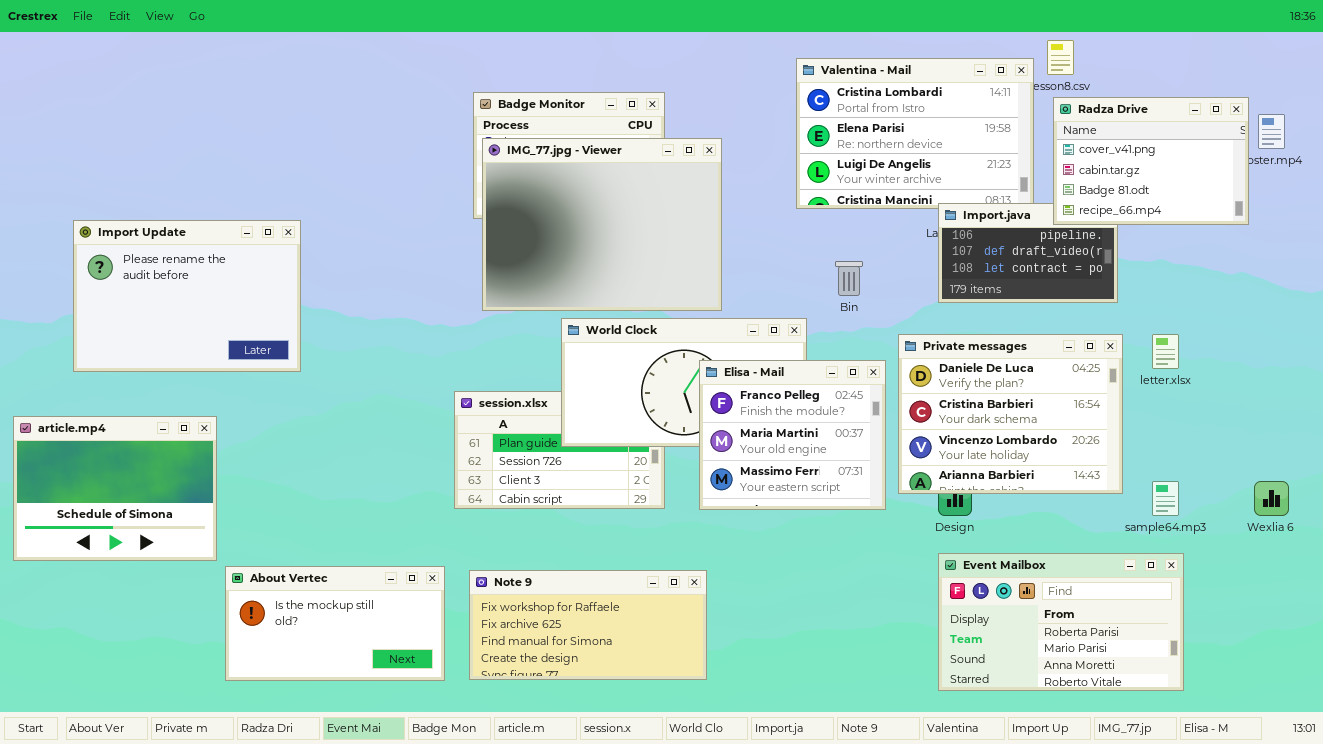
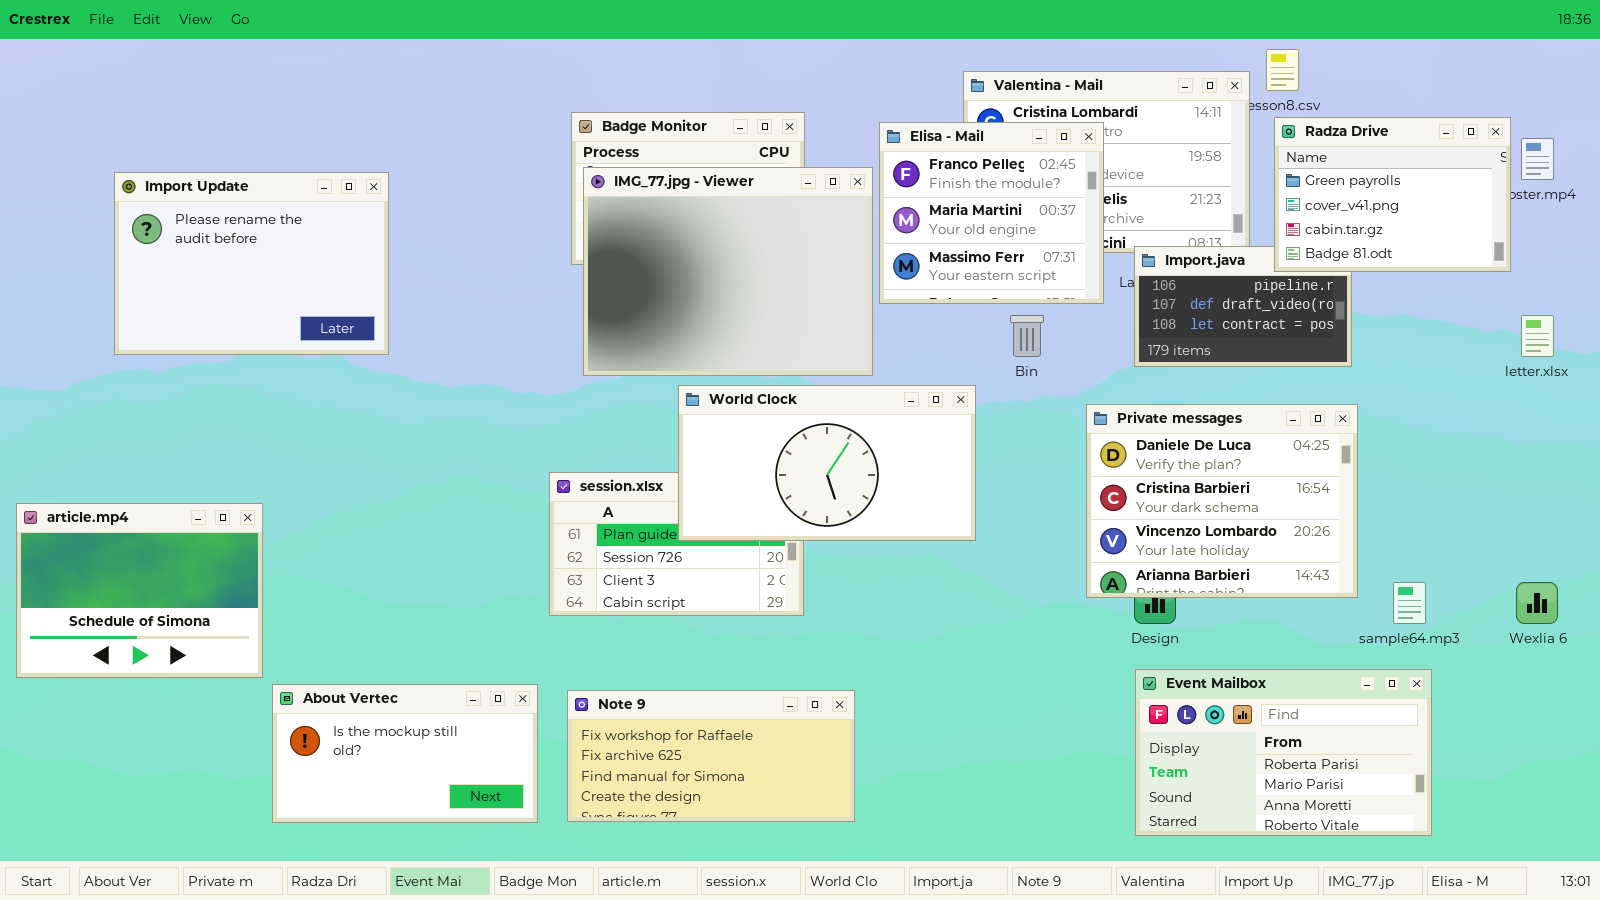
Radza Drive: [1053,97,1249,225] -> [1274,117,1511,272], scrolled up 1 row
Import Update: [73,220,301,372] -> [114,172,389,355], moved
letter.xlsx: [1152,334,1179,369] -> [1521,315,1554,357], moved
Elisa - Mail: [699,360,886,510] -> [879,122,1104,304], moved

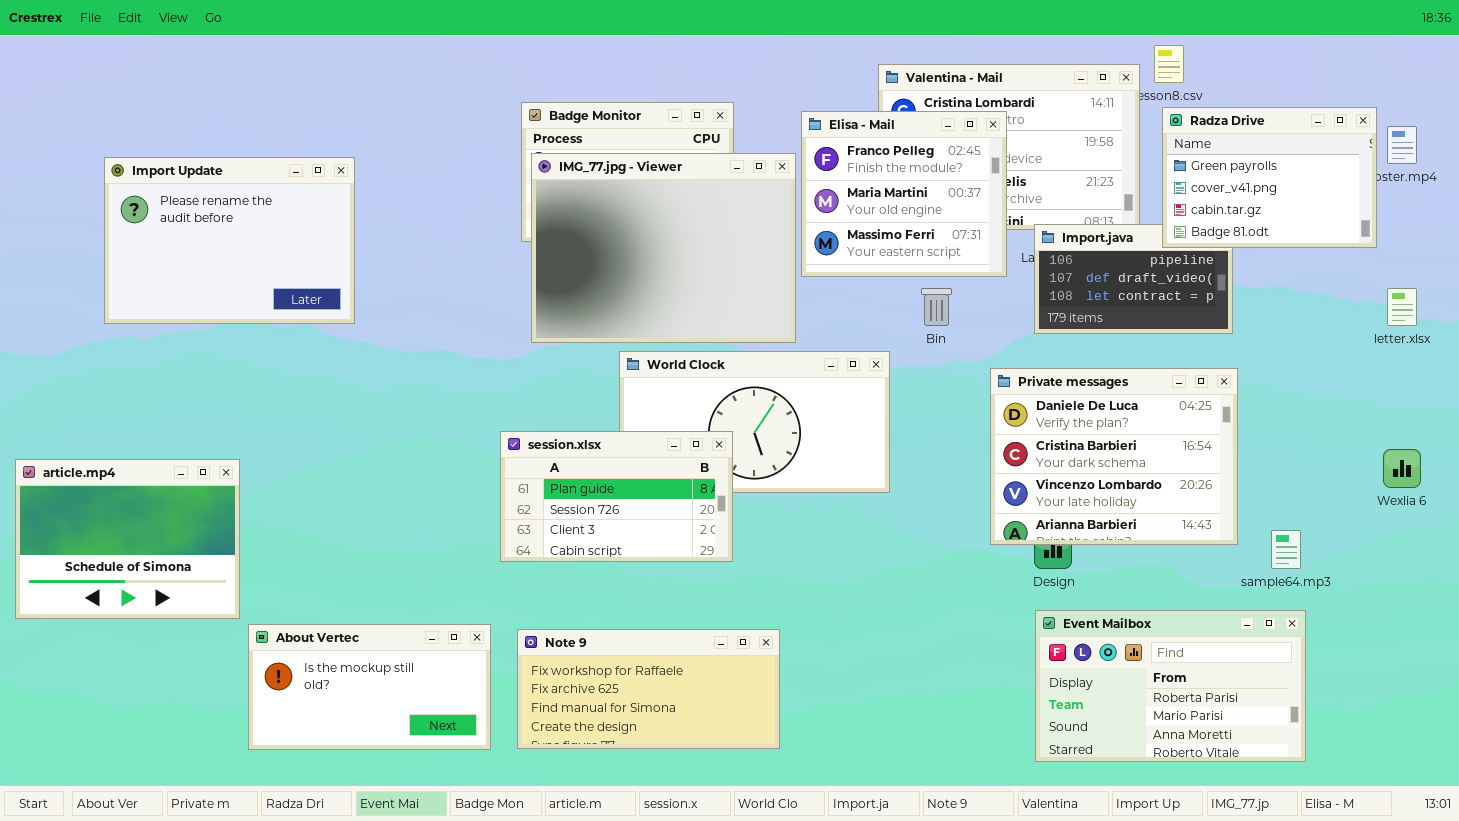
session.xlsx: [549,472,804,616] -> [500,431,733,562], raised
Wexlia 6: [1516,582,1558,624] -> [1383,449,1421,488], moved

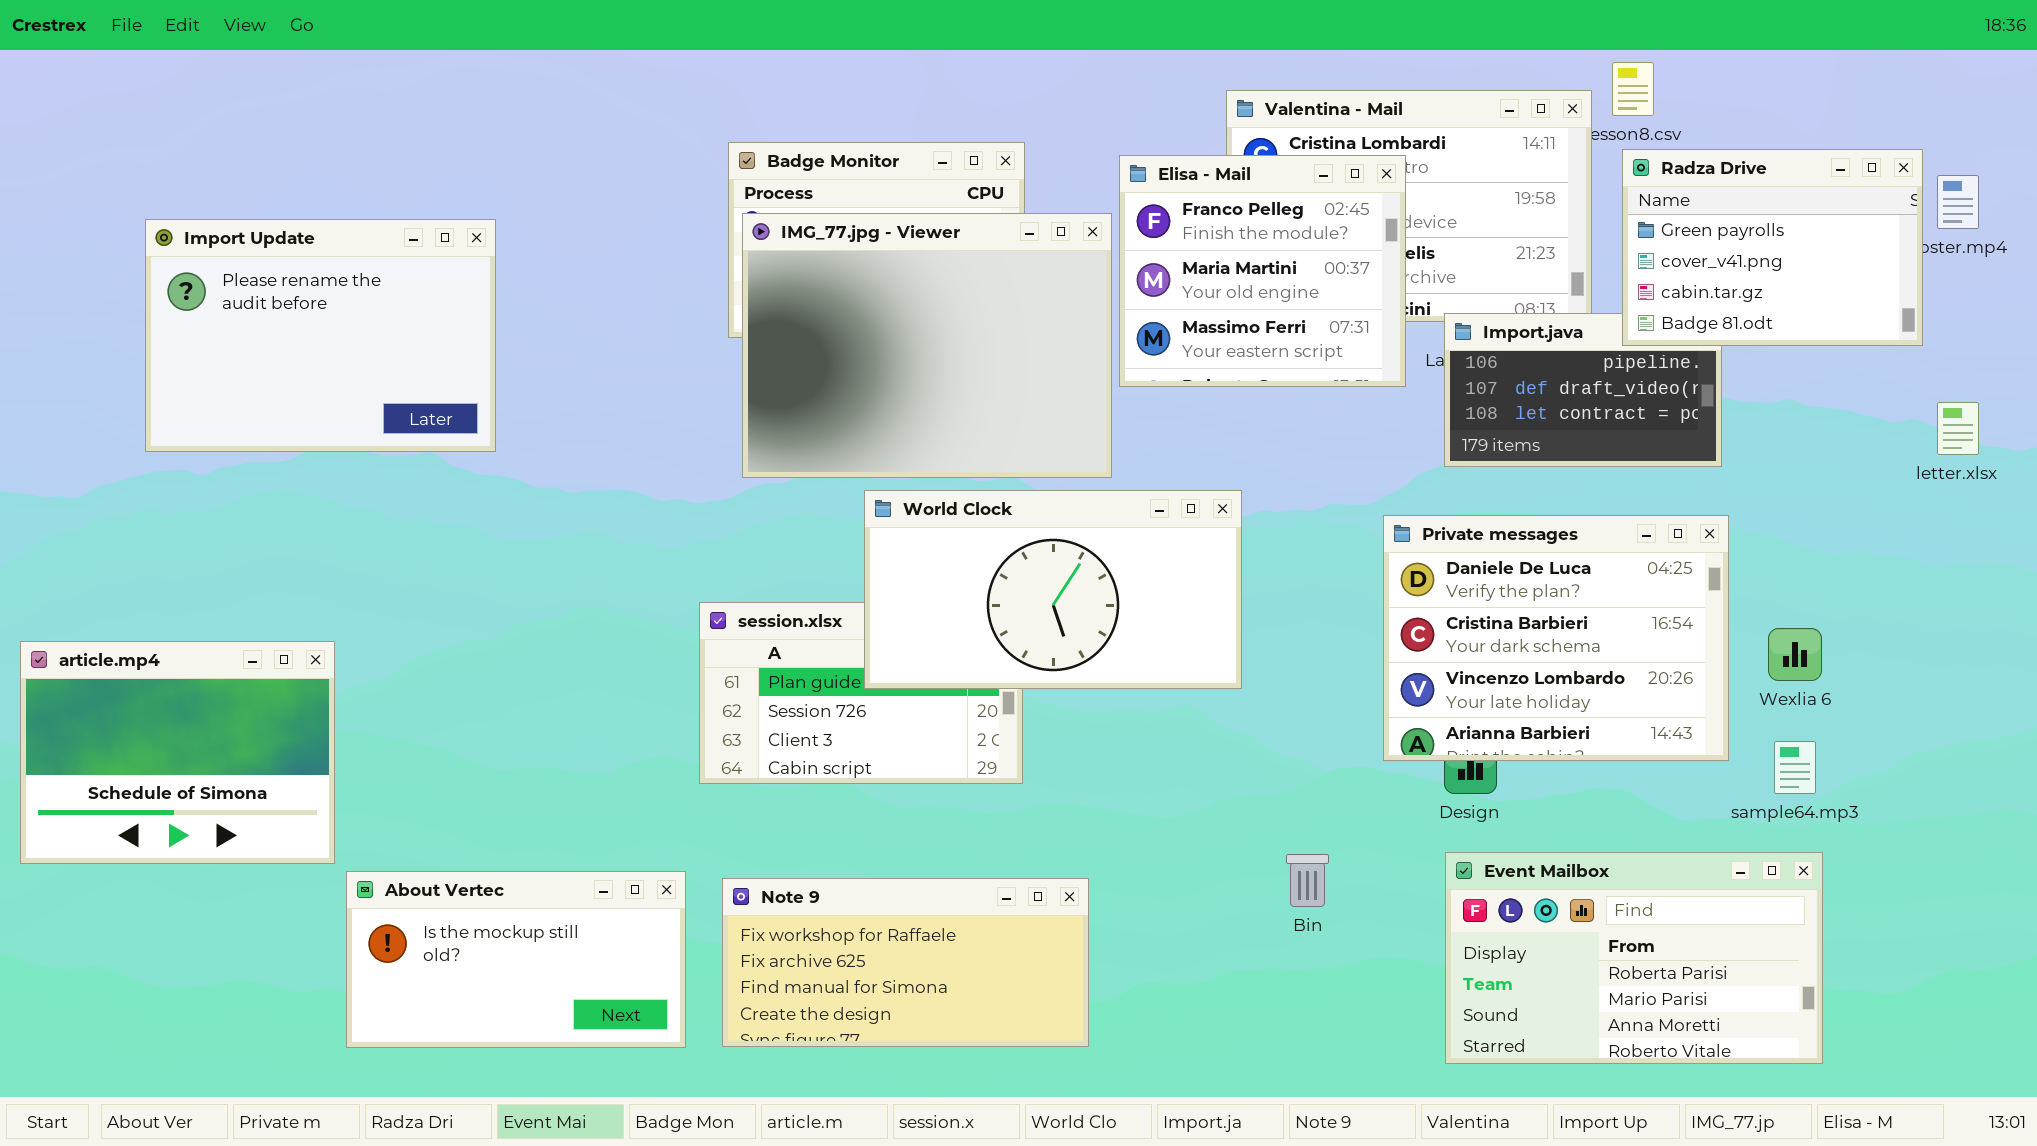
Bin: [921,288,952,326] -> [1286,854,1329,907], moved
World Clock: [619,351,890,493] -> [864,490,1242,689], raised
Wexlia 6: [1383,449,1421,488] -> [1768,628,1822,681], moved

